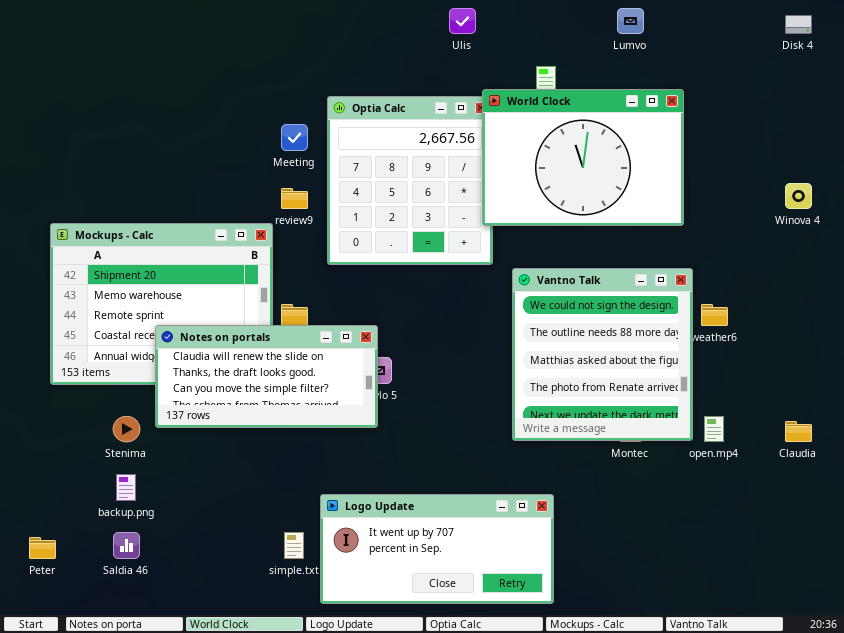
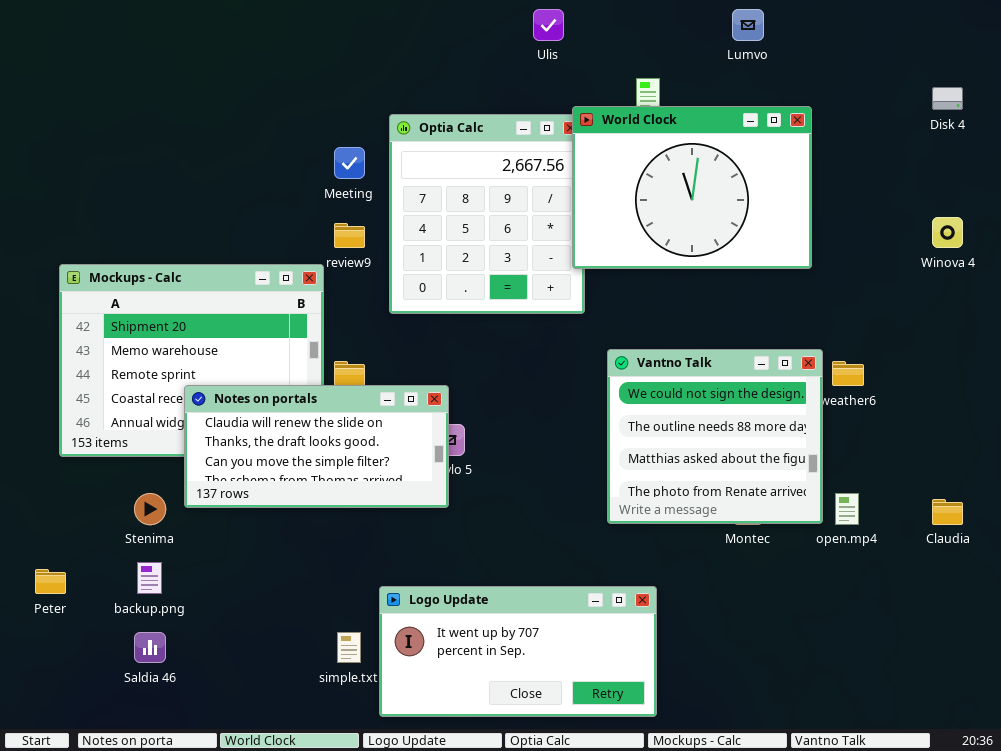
Disk 4: [785,15,812,34] -> [932,87,963,110], moved
Vantno Talk: [512,268,693,441] -> [607,349,823,524], resized
Peter: [29,537,56,559] -> [35,569,66,594], moved

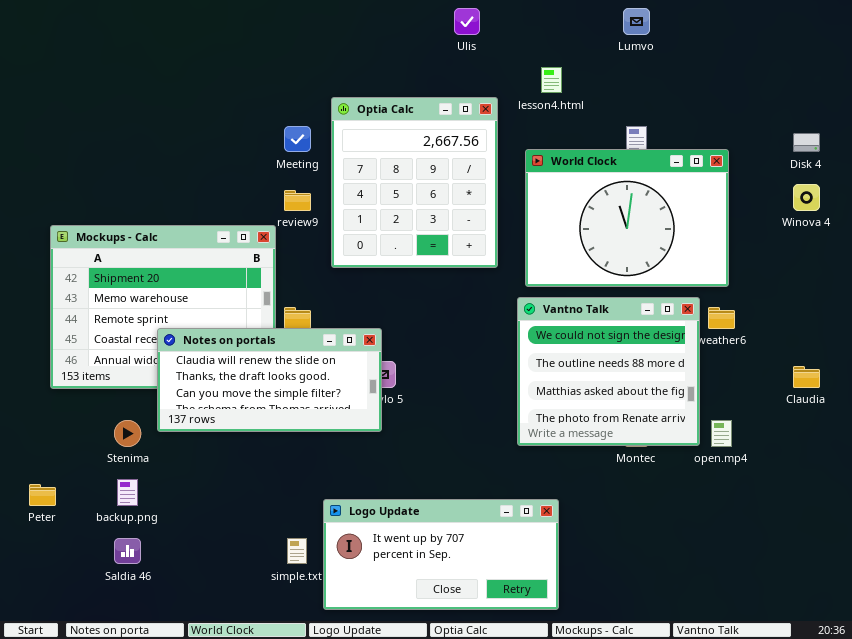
Disk 4: [932,87,963,110] -> [793,133,820,152], moved
World Clock: [572,106,812,269] -> [525,149,729,287], moved
Claudia: [932,499,963,525] -> [793,366,820,388], moved

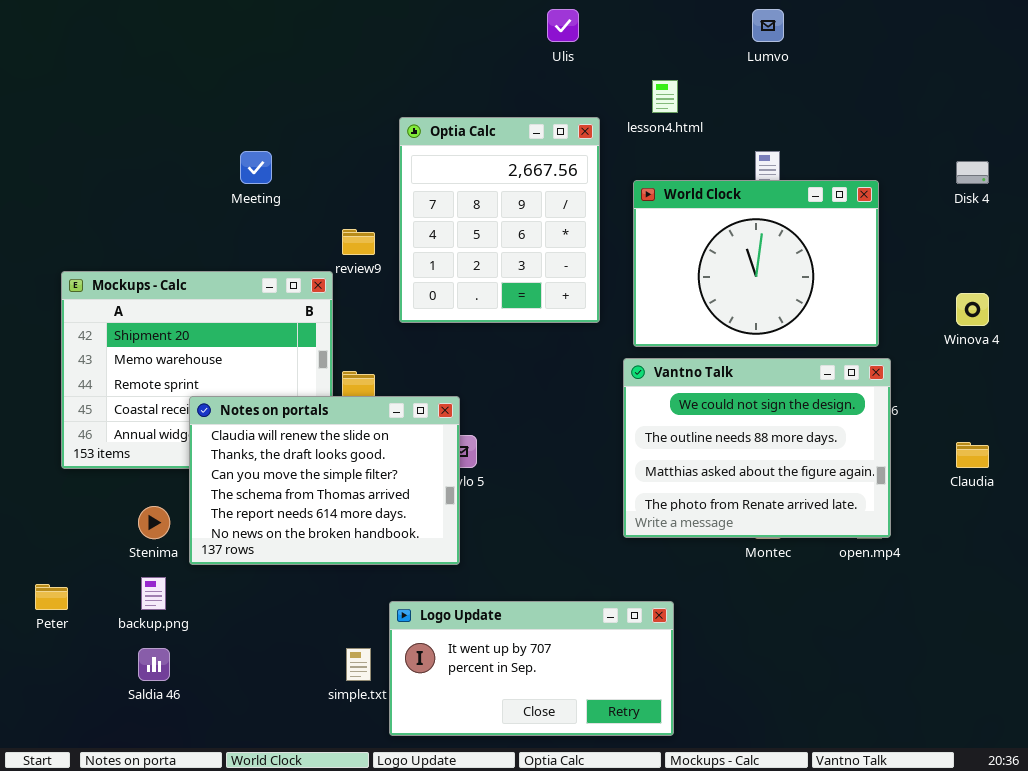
Meeting: [284,126,311,152] -> [240,151,272,184], moved
Winova 4: [793,184,820,211] -> [956,293,989,326], moved
Vantno Talk: [517,297,700,446] -> [623,358,891,538], resized
Notes on portals: [157,328,382,432] -> [189,396,460,565], resized

